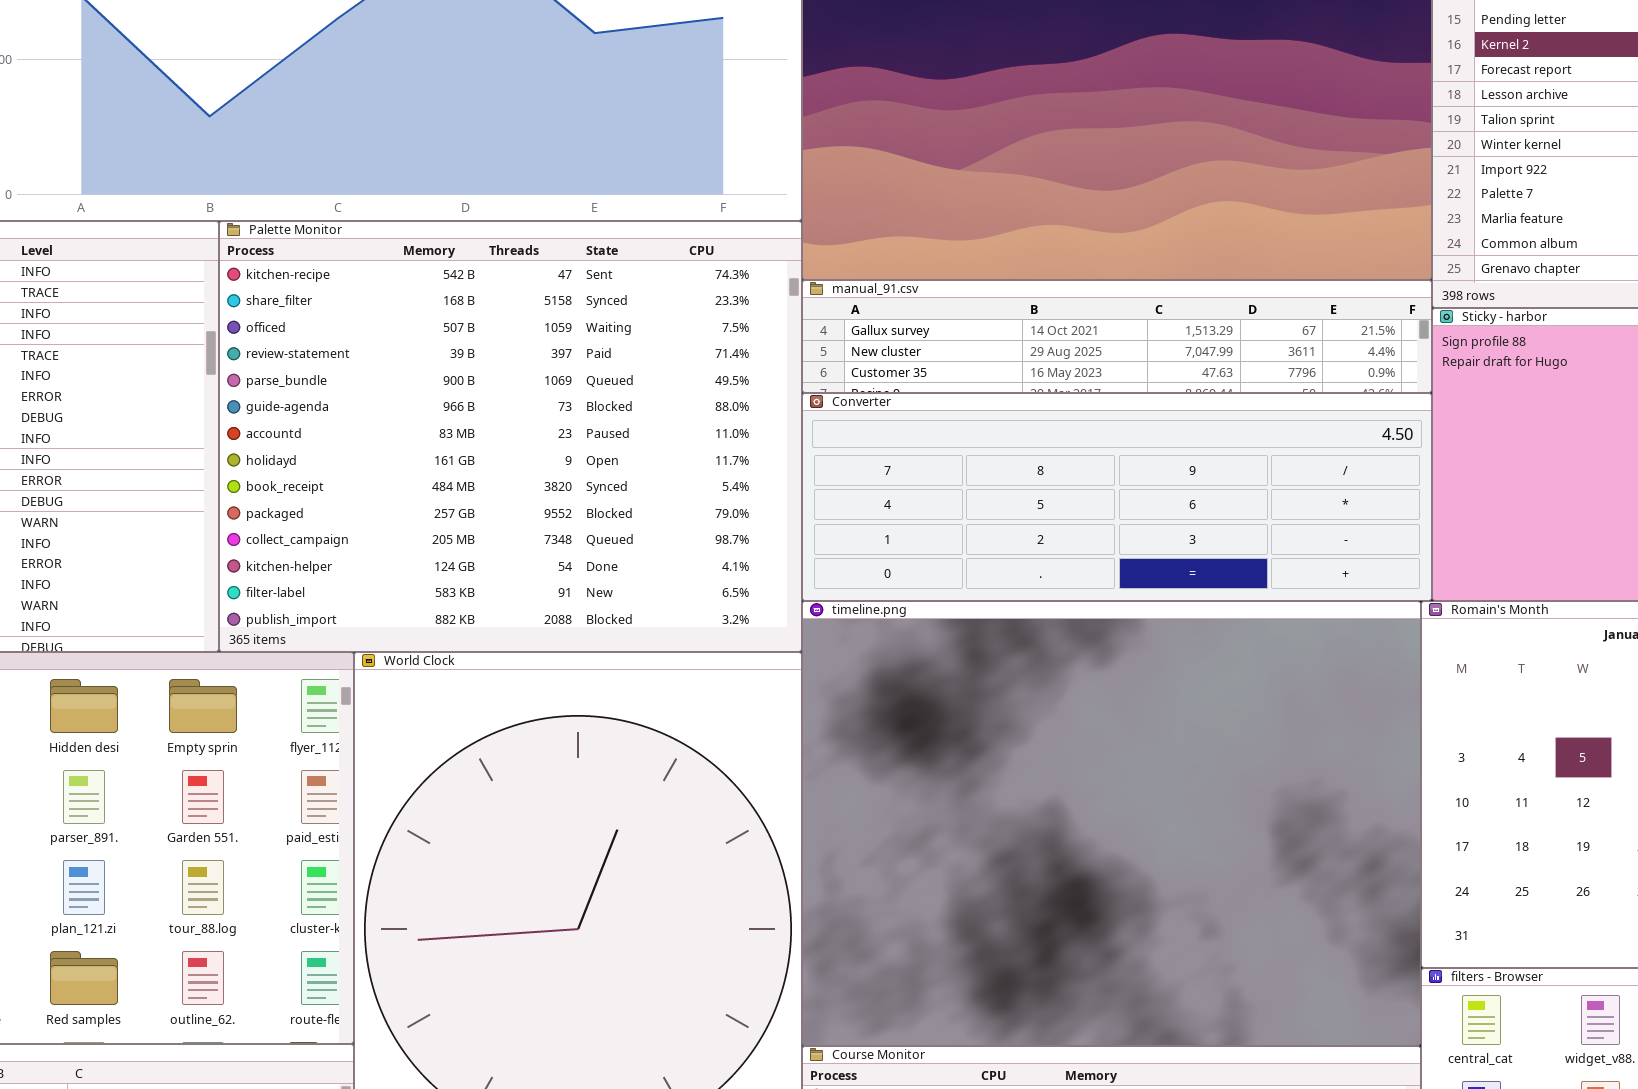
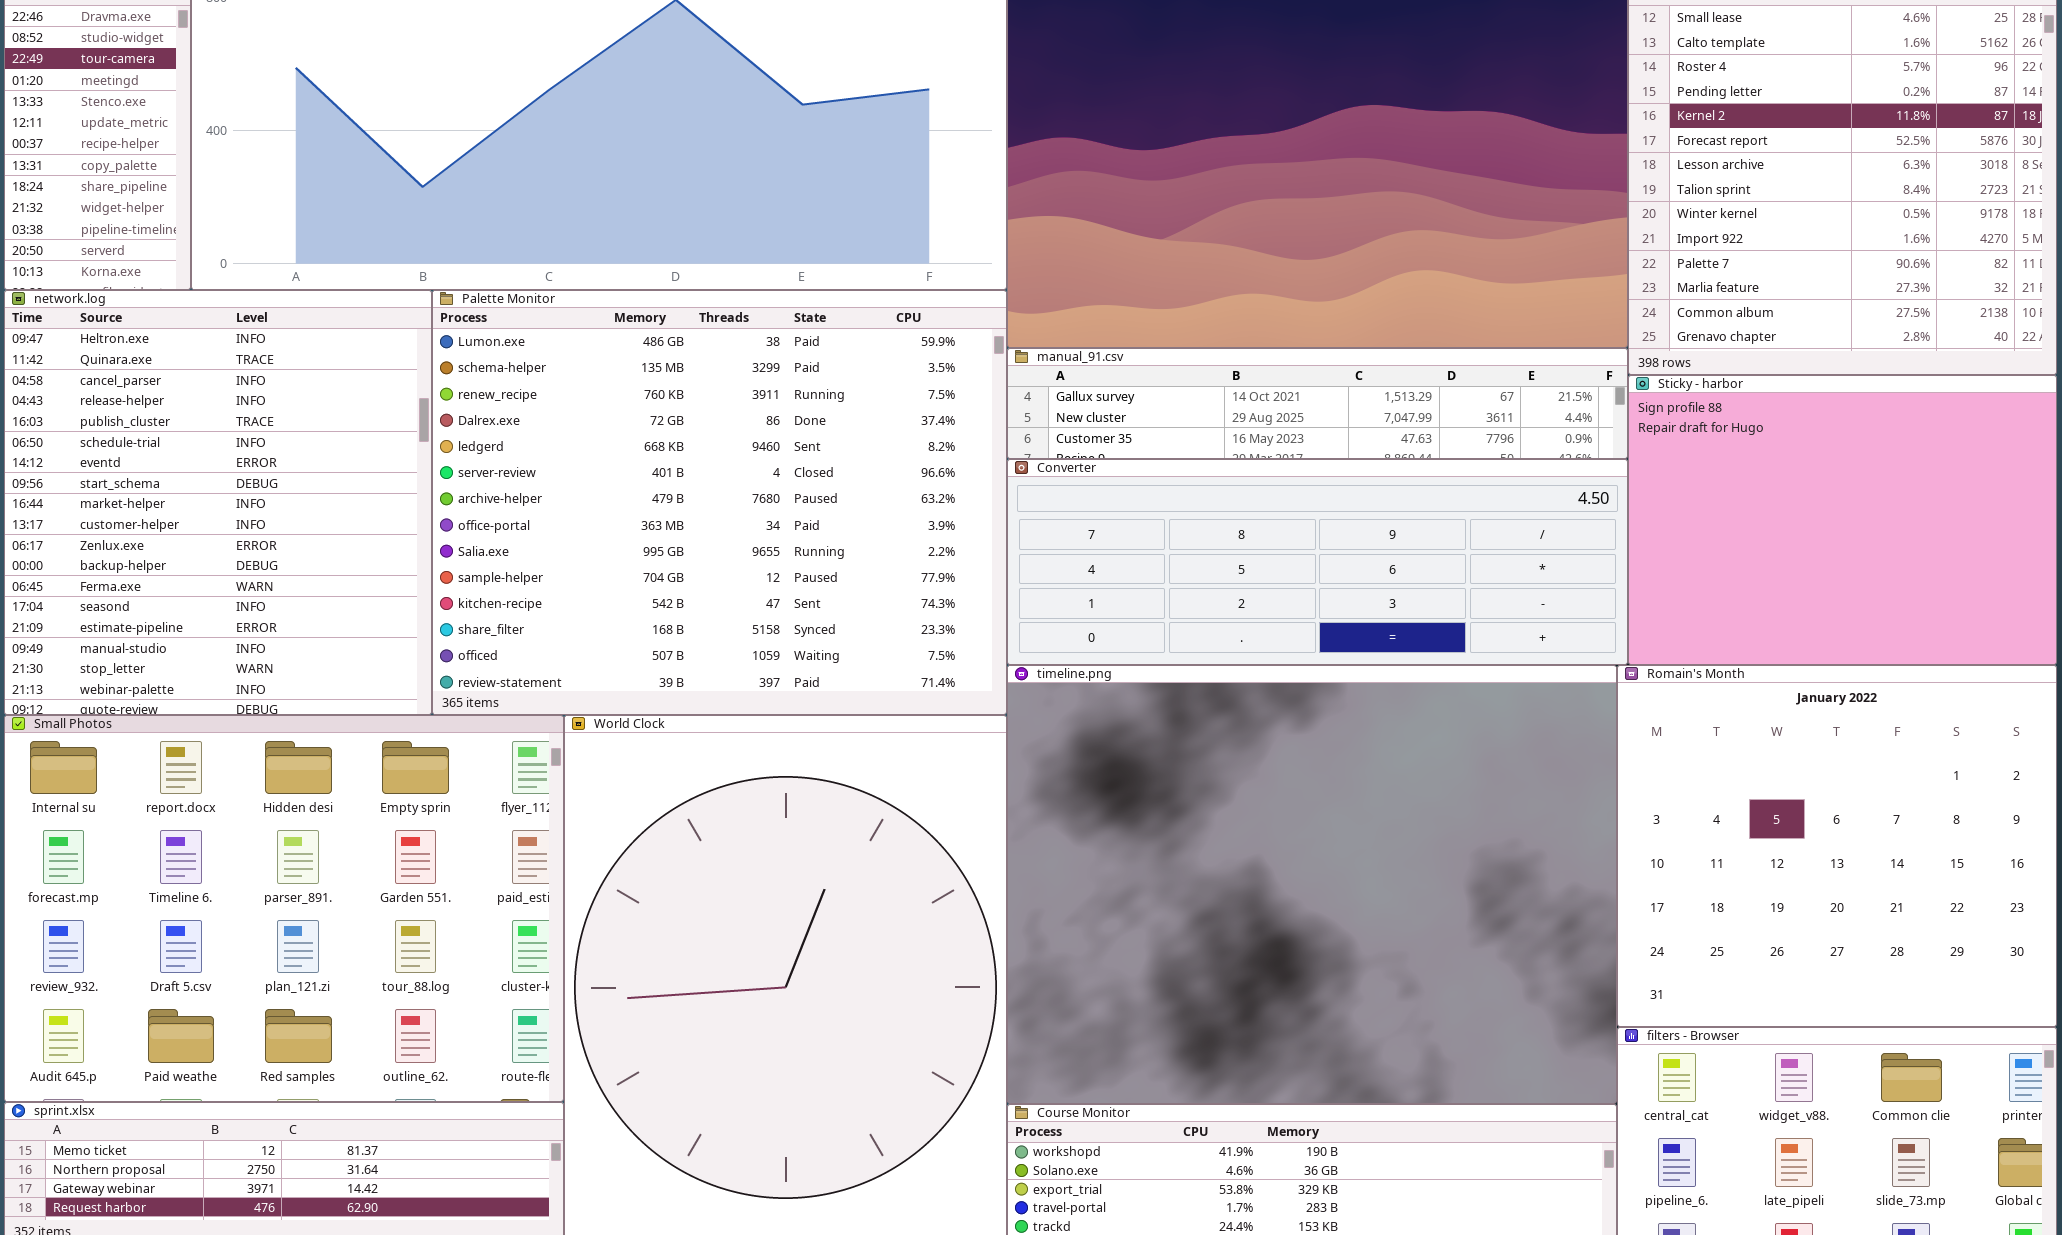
Palette Monitor: [219,221,802,652] -> [432,290,1007,715], scrolled up 10 rows

